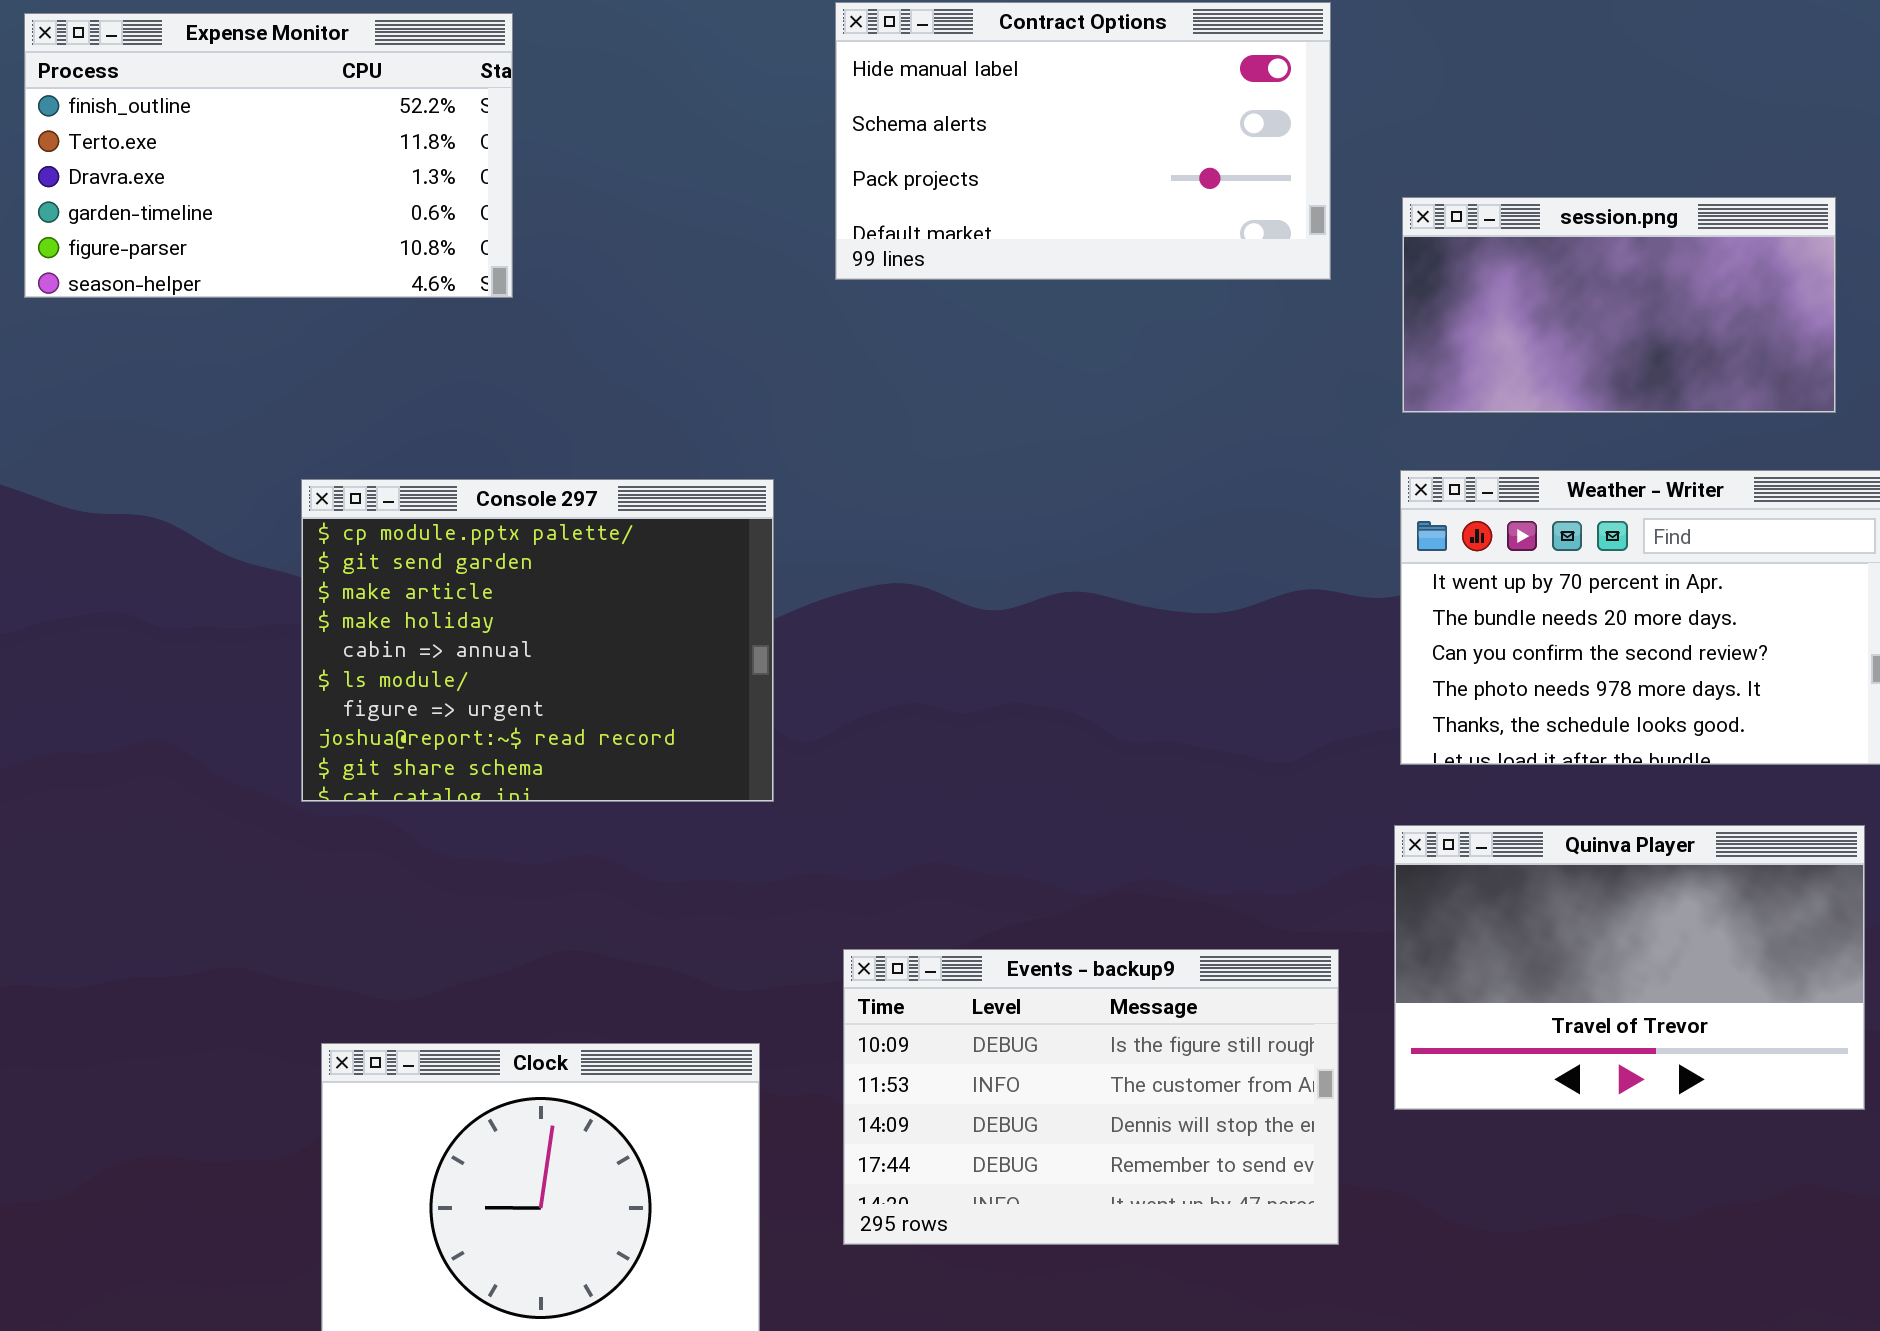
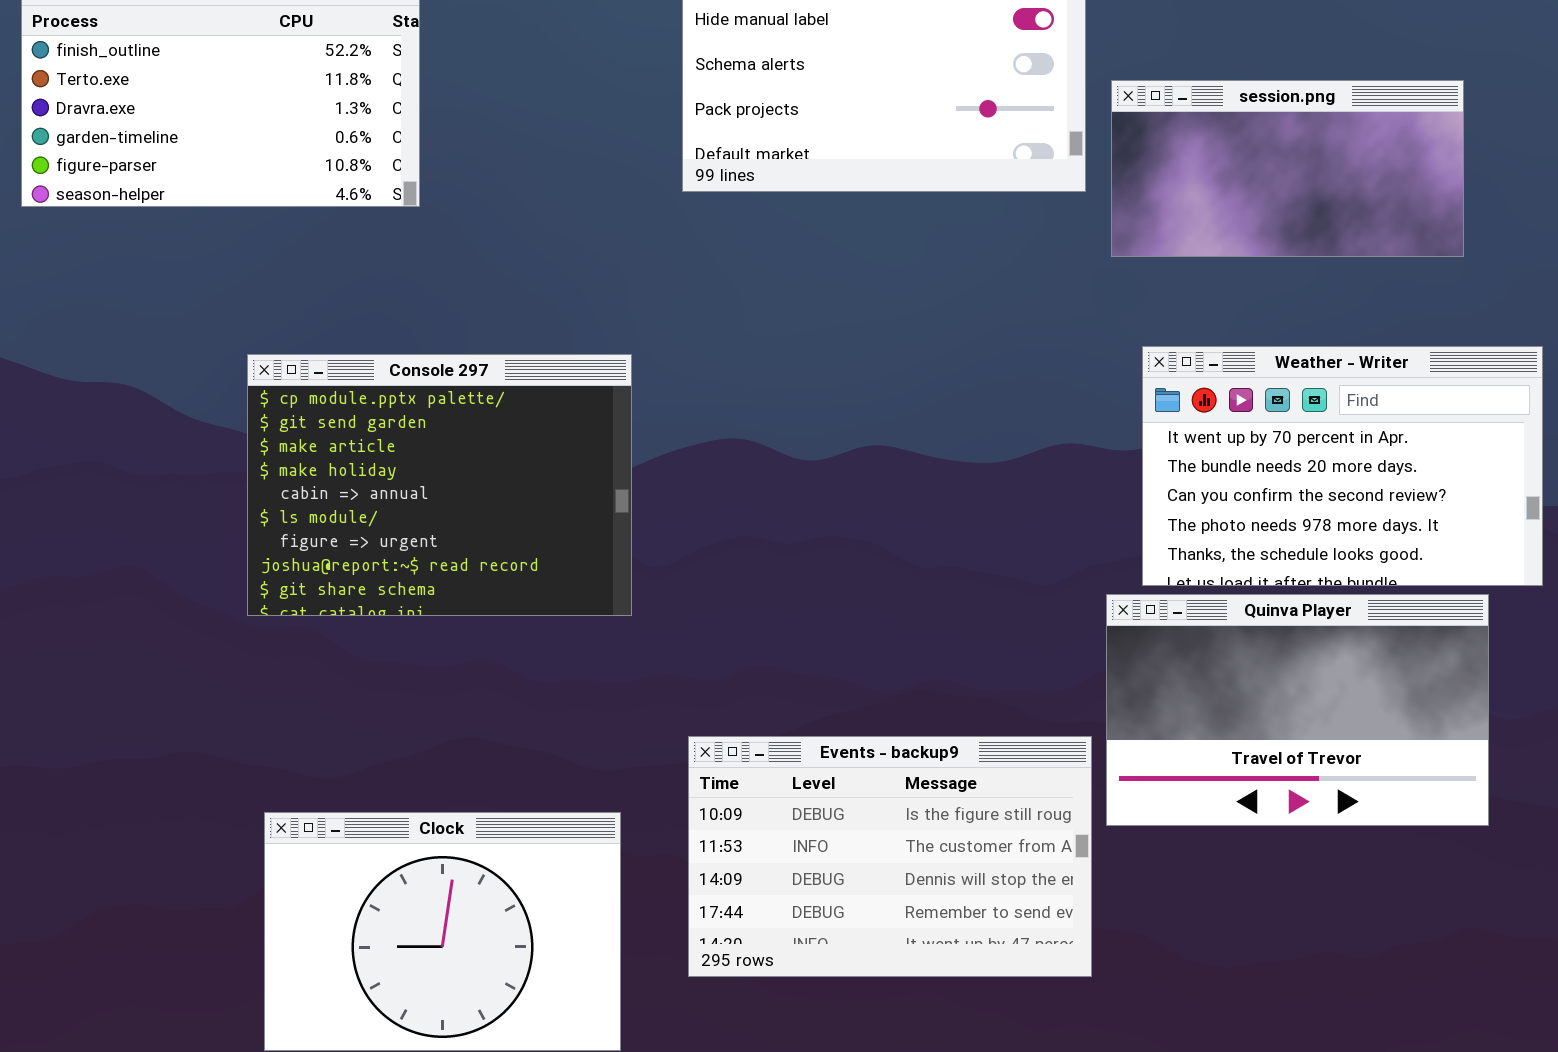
session.png: [1402,197,1836,413] -> [1111,80,1464,257], moved
Quinva Player: [1394,825,1865,1110] -> [1106,594,1489,826], moved

